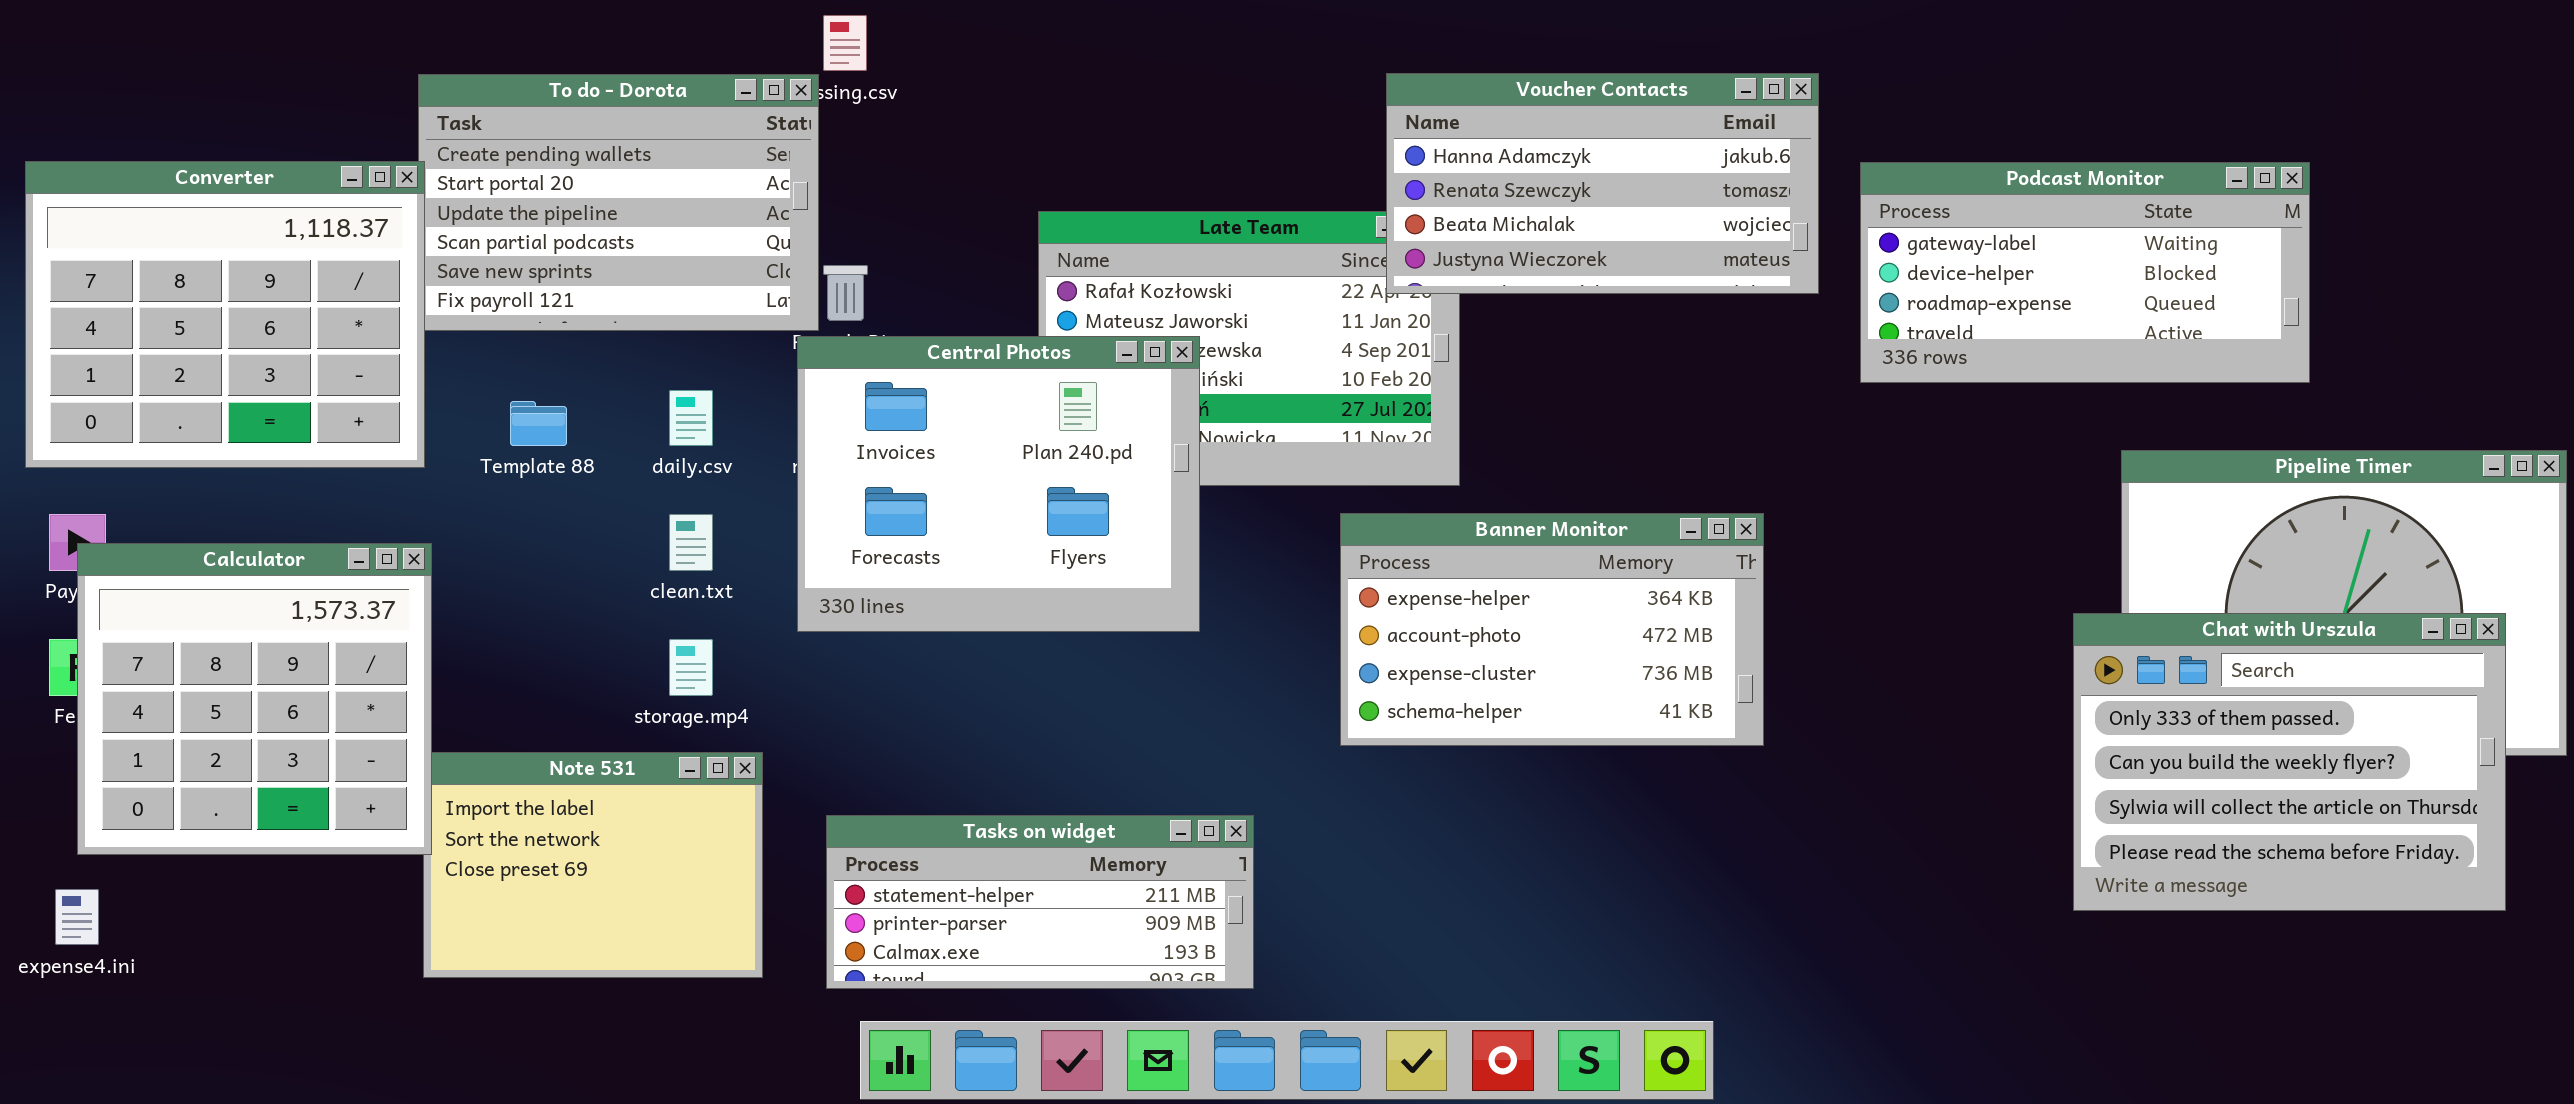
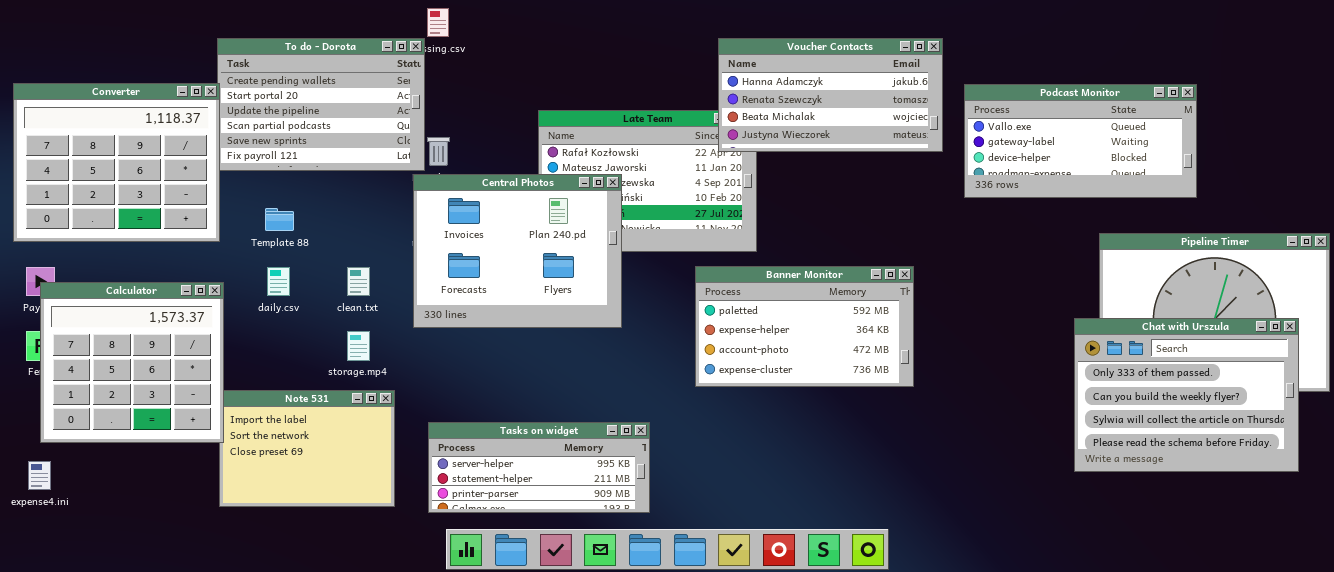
Podcast Monitor: [1860,162,2310,383] -> [964,84,1197,198], scrolled up 1 row
daily.csv: [669,390,713,446] -> [267,267,290,296], moved
Banner Monitor: [1340,513,1764,746] -> [695,266,914,387], scrolled up 1 row
Tasks on widget: [826,815,1254,989] -> [428,422,650,513], scrolled up 1 row

